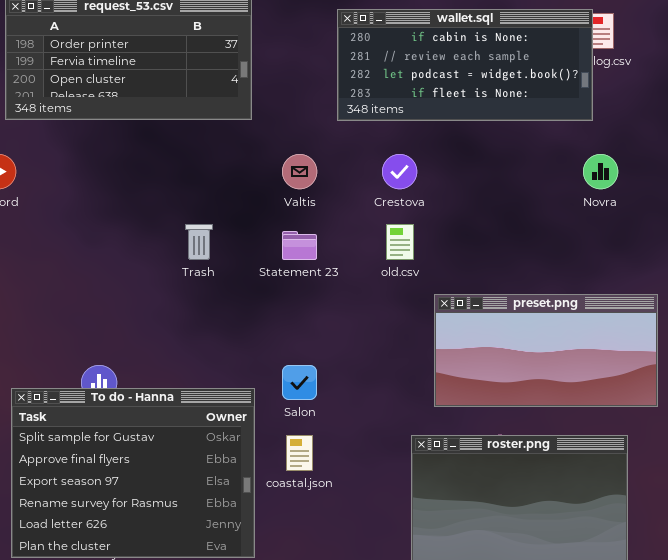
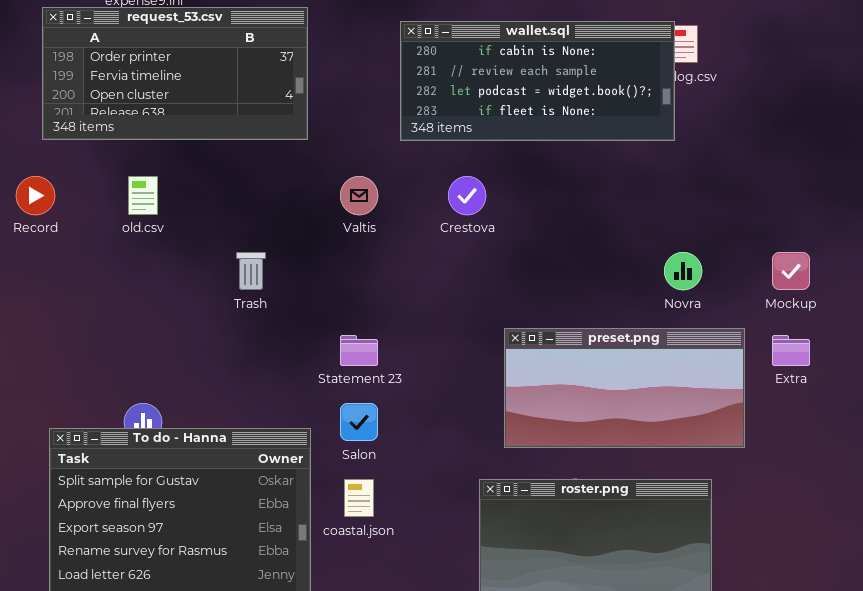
Novra: [583,154,618,189] -> [664,252,702,290], moved
old.csv: [386,224,414,260] -> [128,176,158,215], moved
Statement 23: [282,231,317,260] -> [340,335,378,366], moved

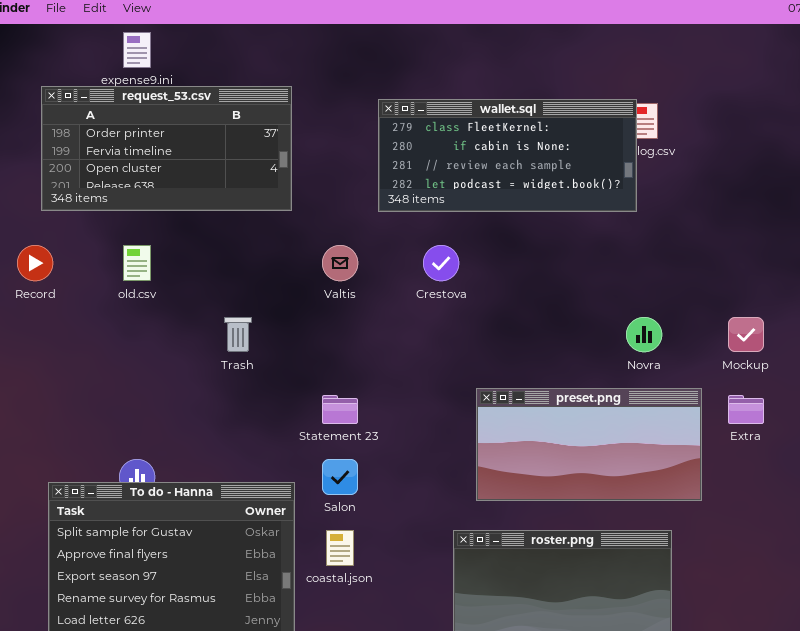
wallet.sql: [400,21,675,141] -> [378,99,637,212], scrolled up 1 row

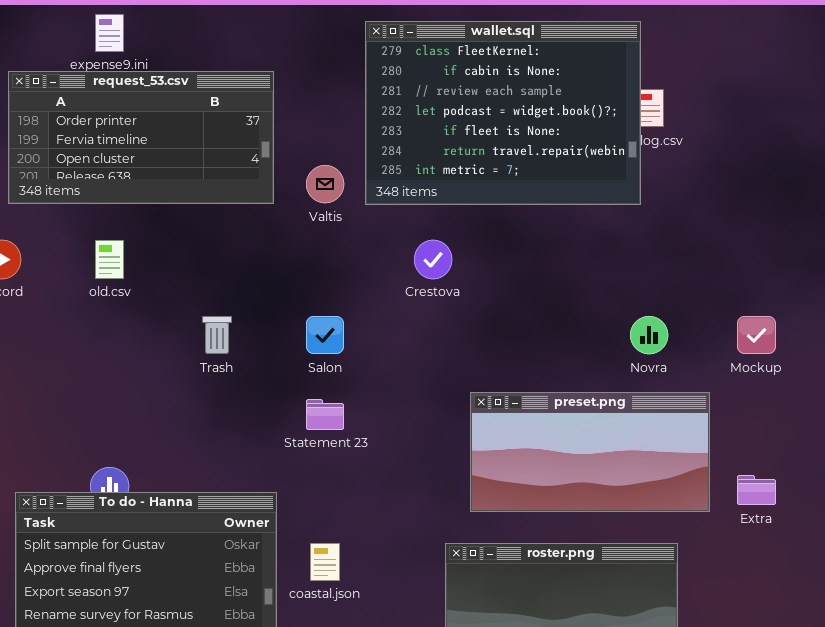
wallet.sql: [378,99,637,212] -> [365,21,641,205], resized
Valtis: [322,245,358,281] -> [306,165,344,203], moved
Extra: [728,395,764,424] -> [737,475,776,505], moved
Salon: [322,459,358,495] -> [306,316,344,354], moved

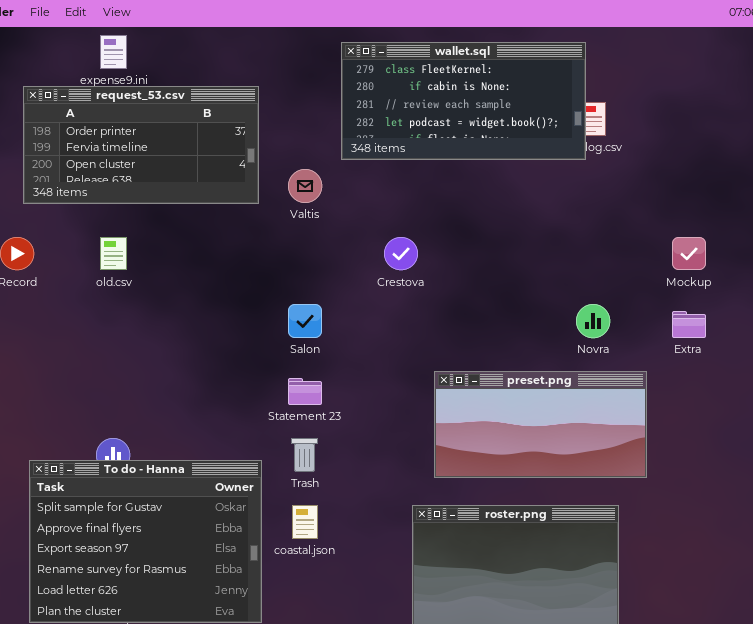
wallet.sql: [365,21,641,205] -> [341,42,586,160], resized
Trash: [202,316,232,354] -> [291,438,318,472], moved
Mockup: [737,316,776,354] -> [672,237,706,270], moved
Extra: [737,475,776,505] -> [672,311,706,338], moved

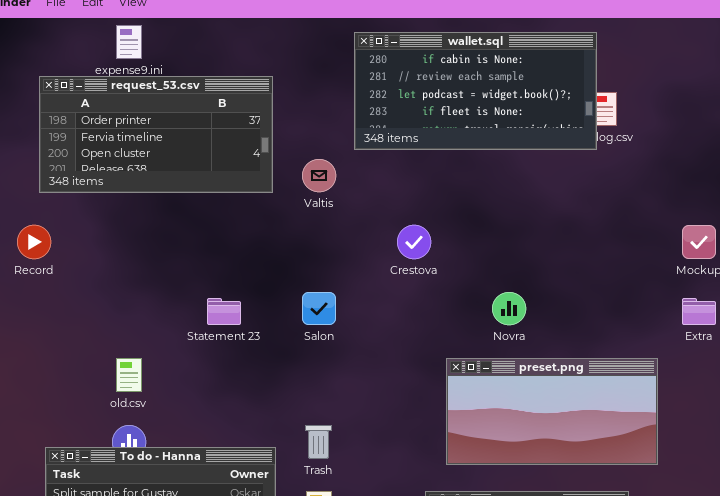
wallet.sql: [341,42,586,160] -> [354,32,597,150], scrolled down 1 row
old.csv: [100,237,127,270] -> [116,358,142,392], moved
Novra: [576,304,610,338] -> [492,292,526,325], moved
Statement 23: [288,378,322,405] -> [207,298,241,325], moved

